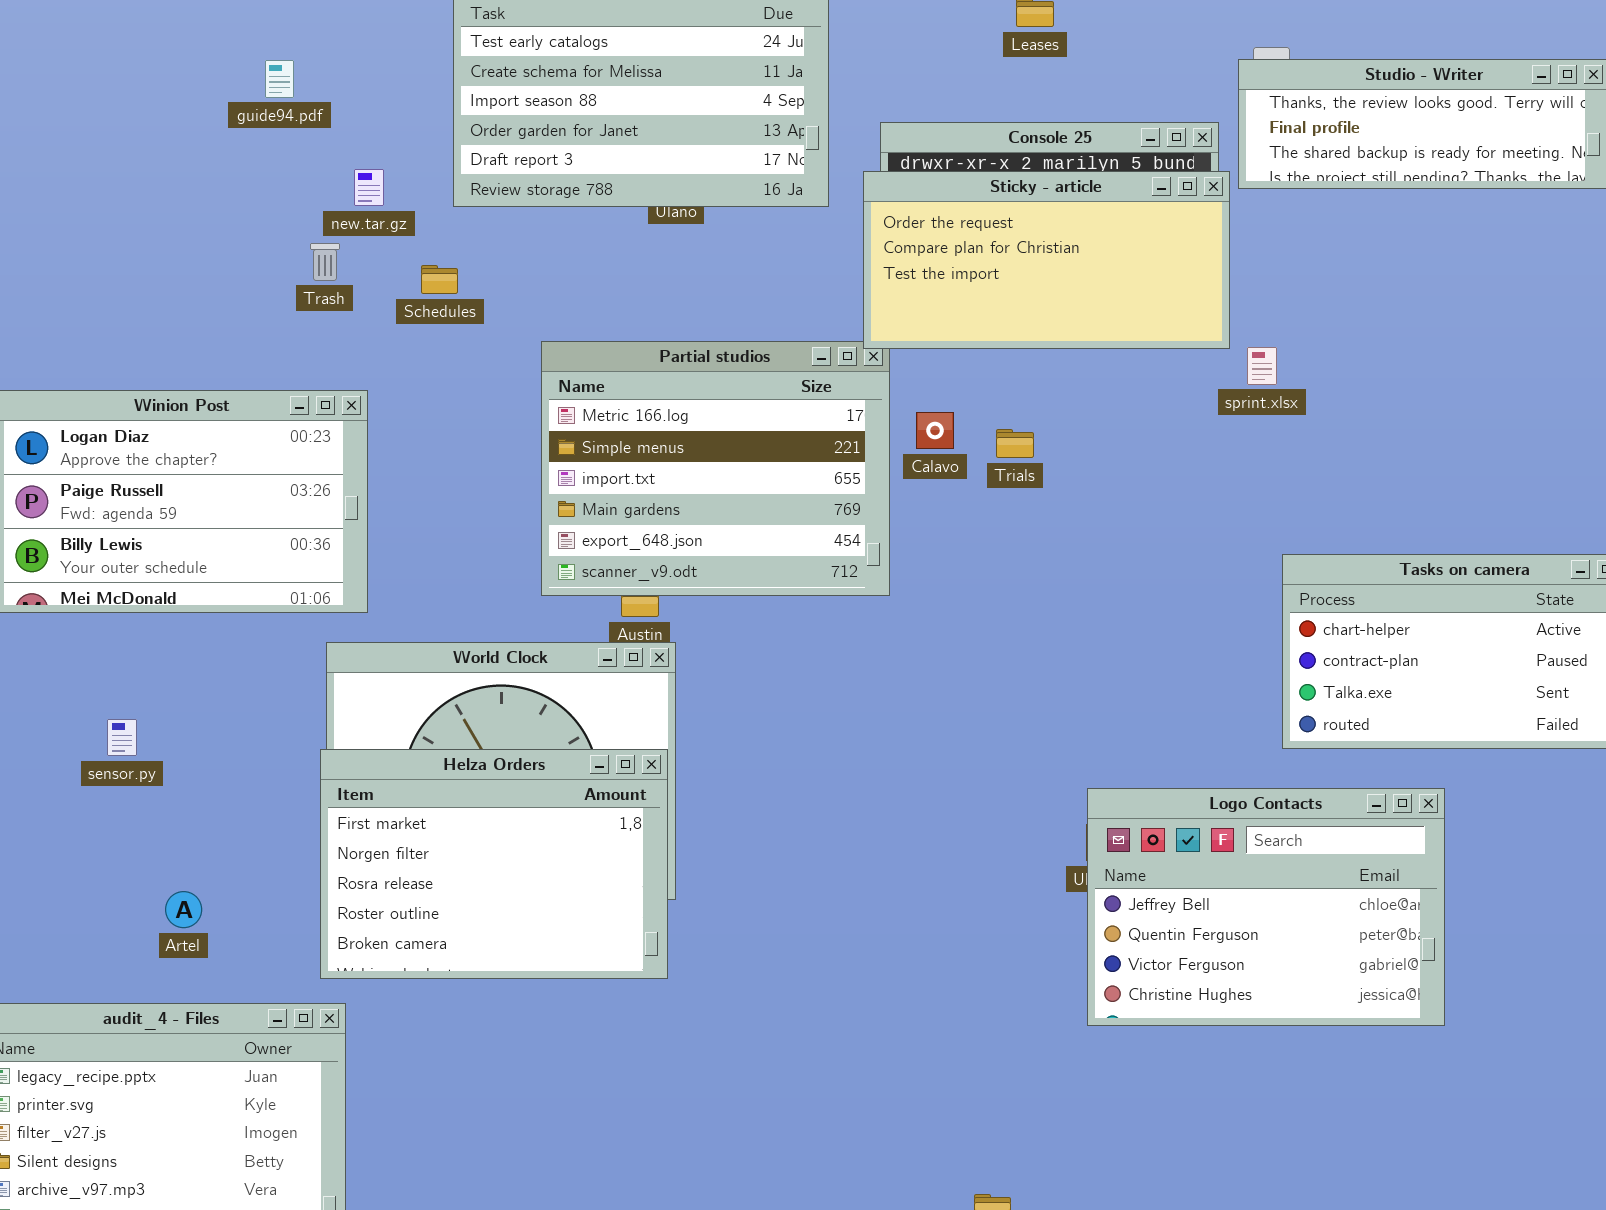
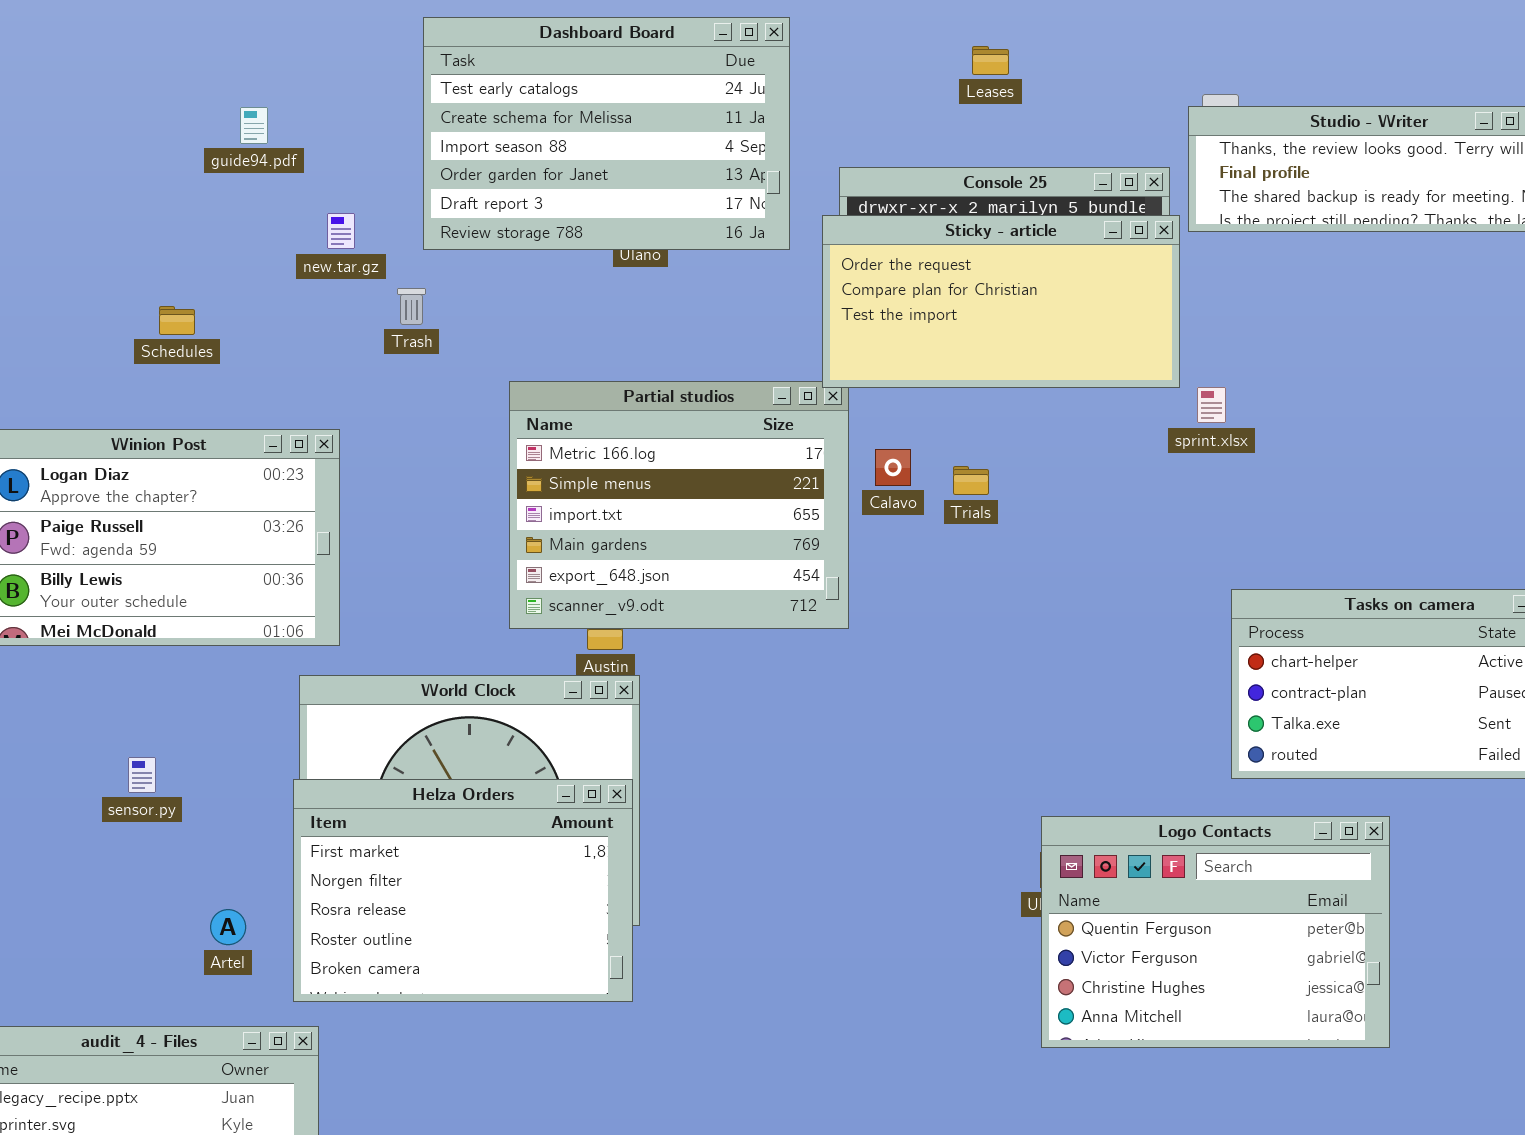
Trash: [310,243,340,281] -> [397,288,426,325], moved
Schedules: [421,265,458,294] -> [159,306,195,335], moved
sensor.py: [107,719,137,756] -> [128,757,156,793], moved
Logo Contacts: [1087,788,1445,1026] -> [1041,816,1390,1048], scrolled down 1 row
Artel: [165,891,202,928] -> [210,909,246,945], moved

